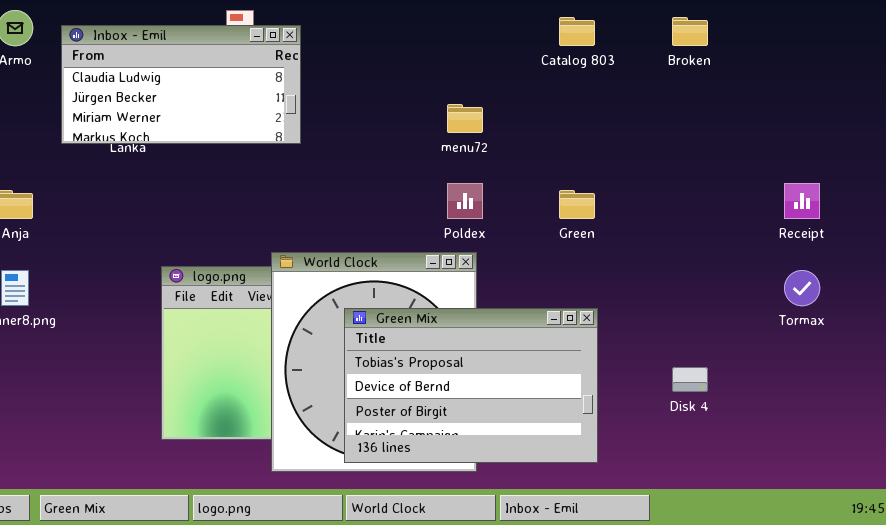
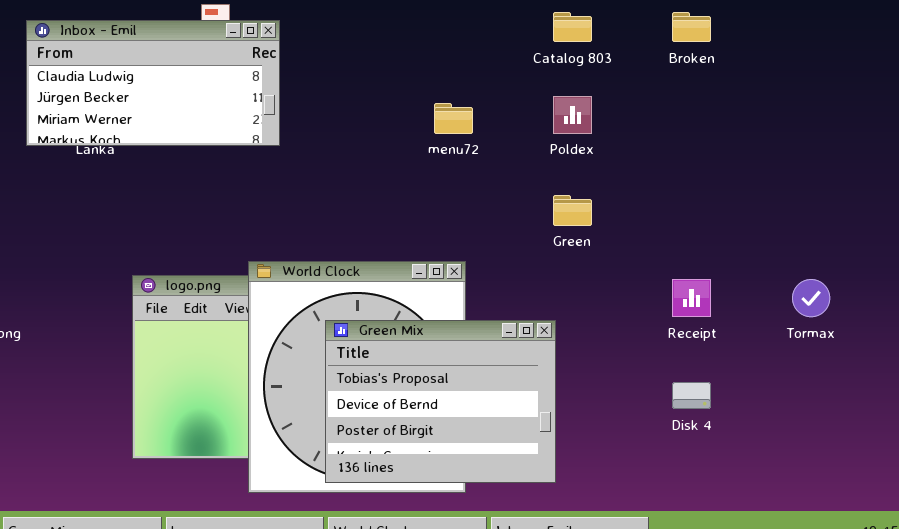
Poldex: [447,183,483,219] -> [553,96,592,134], moved
Receipt: [784,183,820,219] -> [672,279,711,317], moved
Green Mix: [344,308,598,463] -> [325,320,556,483], resized

